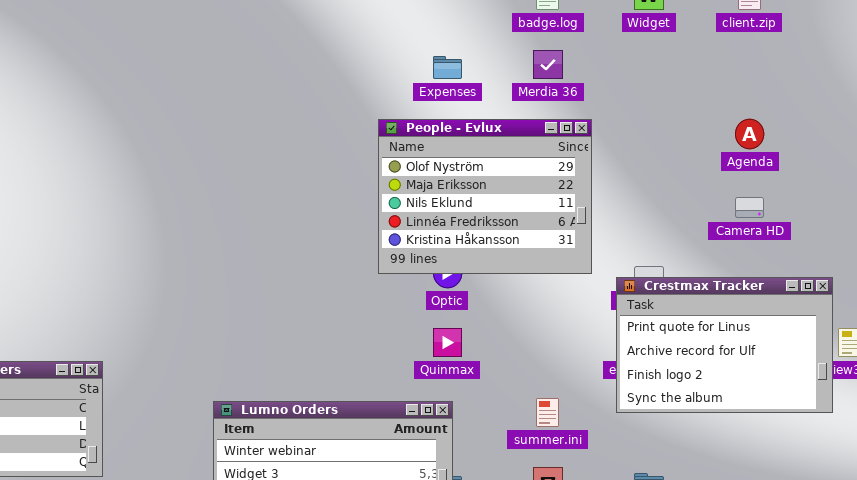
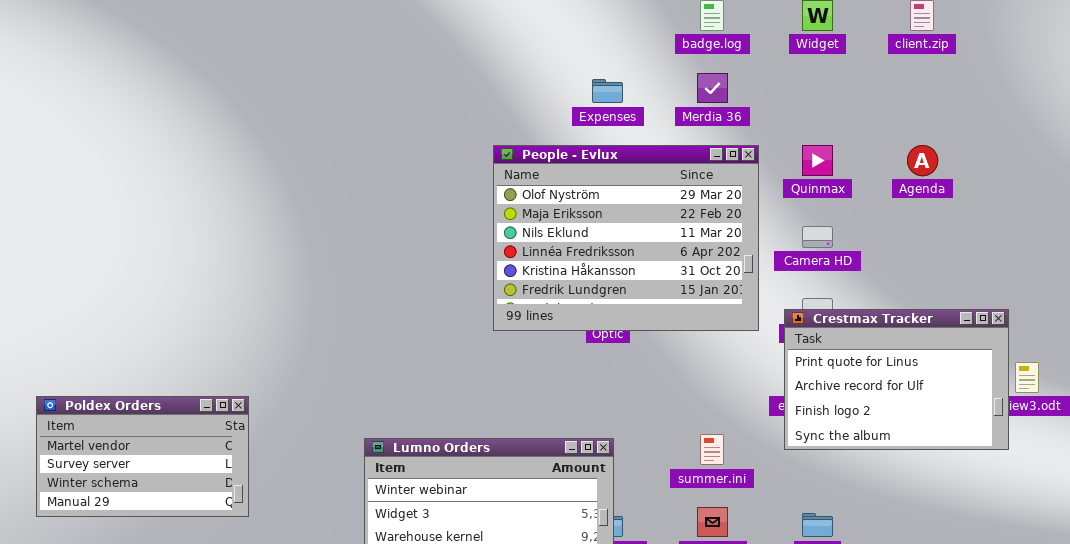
People - Evlux: [378,119,592,274] -> [493,145,759,331], resized
Camera HD: [735,197,764,218] -> [802,226,833,248], moved
Quinmax: [433,328,462,357] -> [802,145,833,176], moved

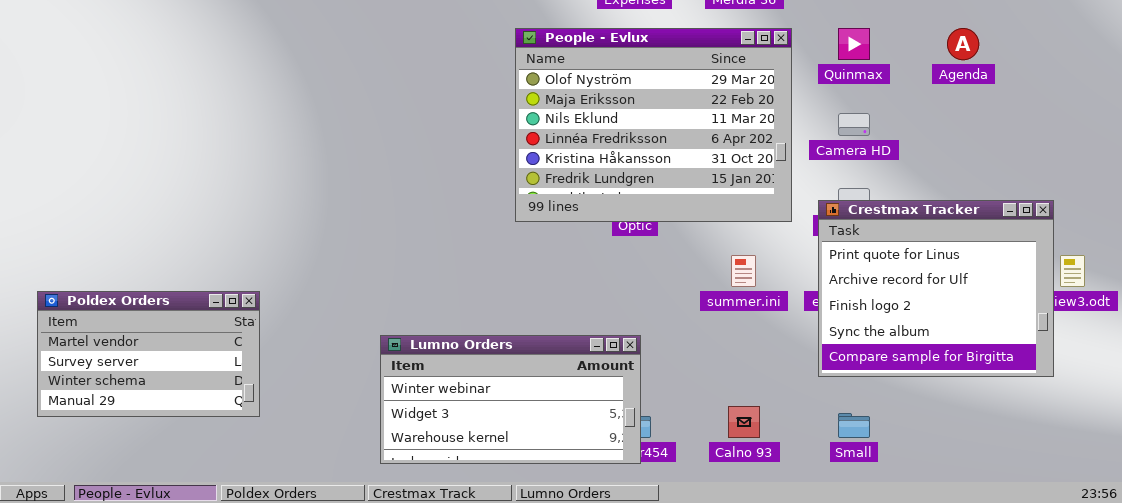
Crestmax Tracker: [784,309,1009,450] -> [818,200,1054,377], resized
summer.ini: [700,434,724,465] -> [731,255,756,287], moved

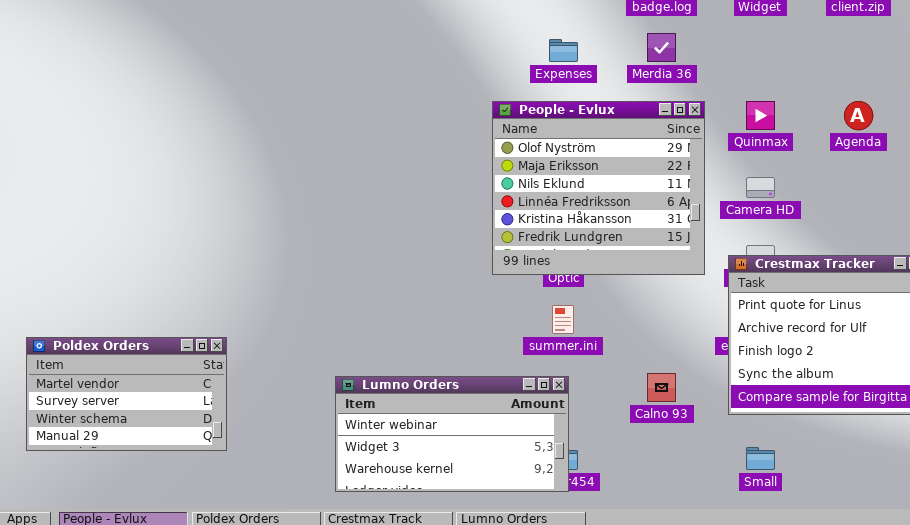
People - Evlux: [515,28,792,222] -> [492,101,705,275], resized
summer.ini: [731,255,756,287] -> [552,305,574,334], moved
Calno 93: [728,406,760,438] -> [647,373,676,402], moved

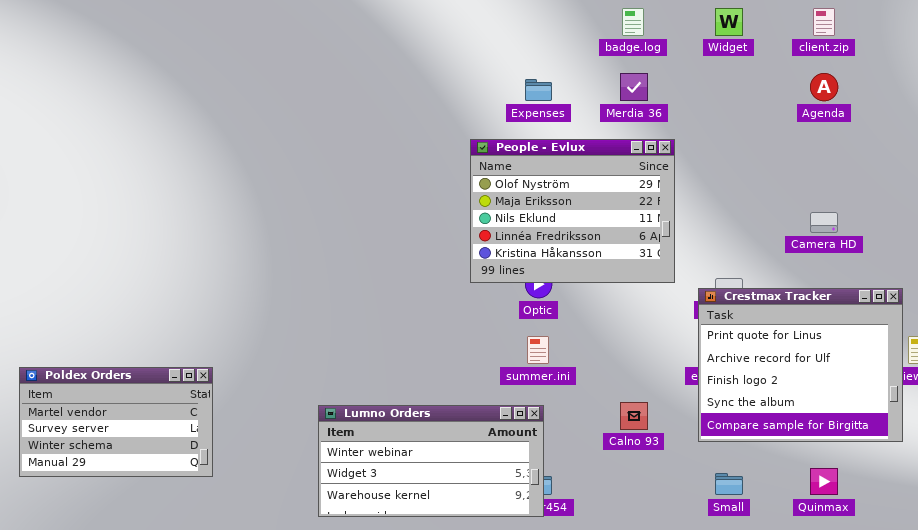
People - Evlux: [492,101,705,275] -> [470,139,675,283], resized
Quinmax: [746,101,775,130] -> [810,468,838,495], moved
Agenda: [844,101,873,130] -> [810,73,838,101], moved
Camera HD: [746,177,775,198] -> [810,212,838,233], moved

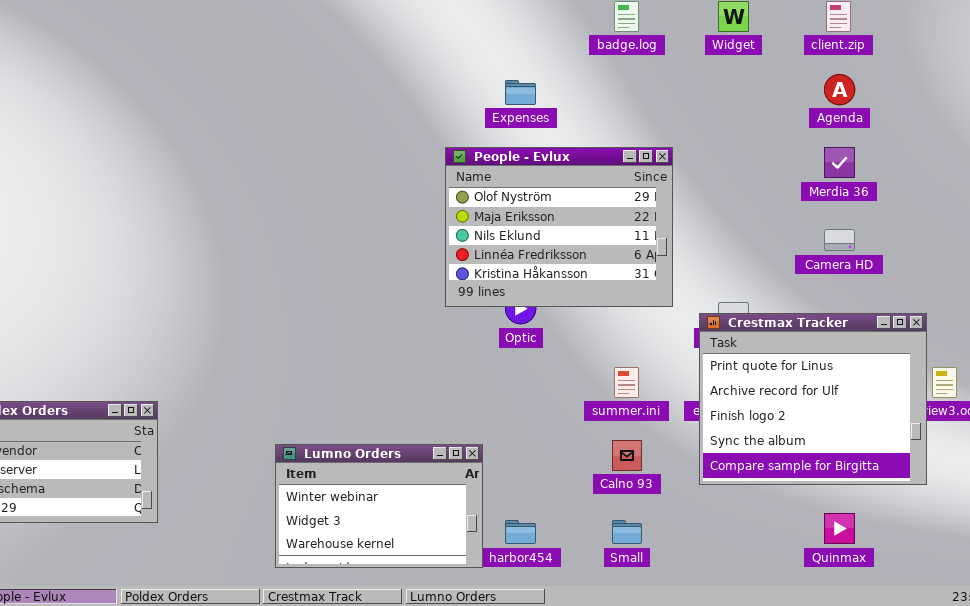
Merdia 36: [620,73,648,101] -> [824,147,855,178], moved
summer.ini: [527,336,549,364] -> [614,367,639,398], moved
Lumno Orders: [318,405,544,517] -> [275,444,483,568], resized
Small: [715,473,743,495] -> [612,520,642,544], moved

